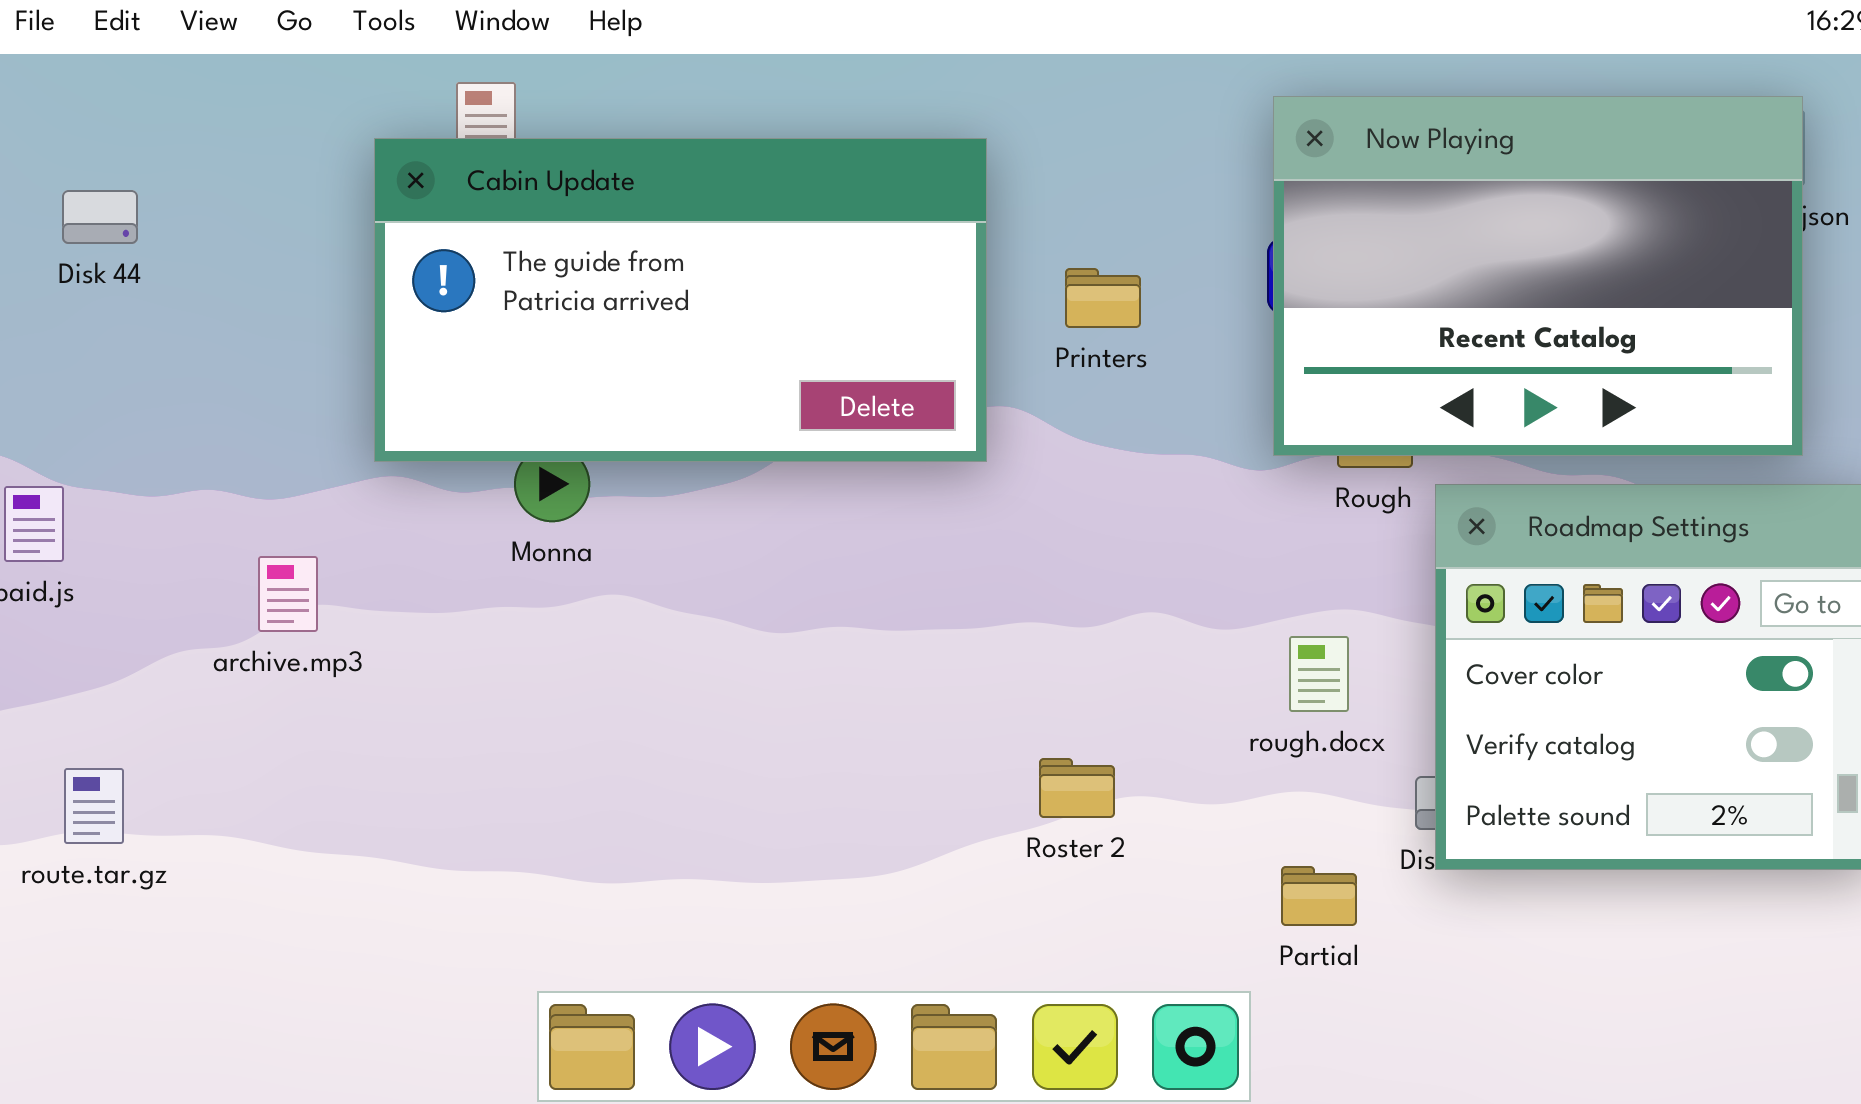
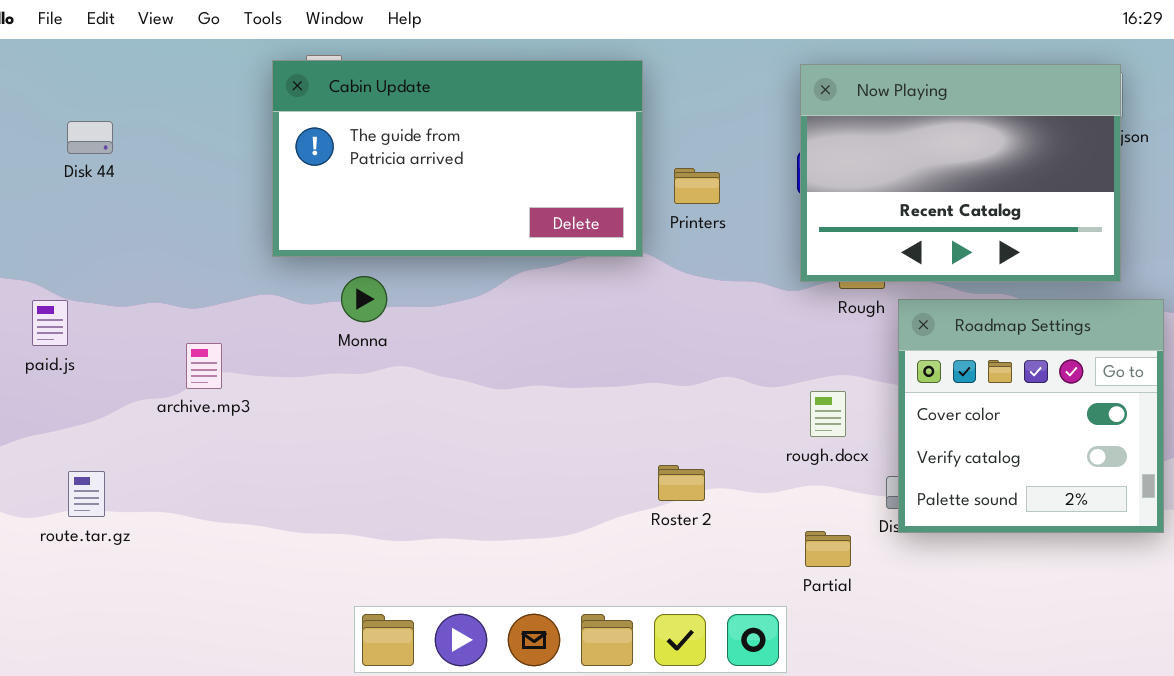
Cabin Update: [374,138,987,462] -> [272,60,643,257], moved

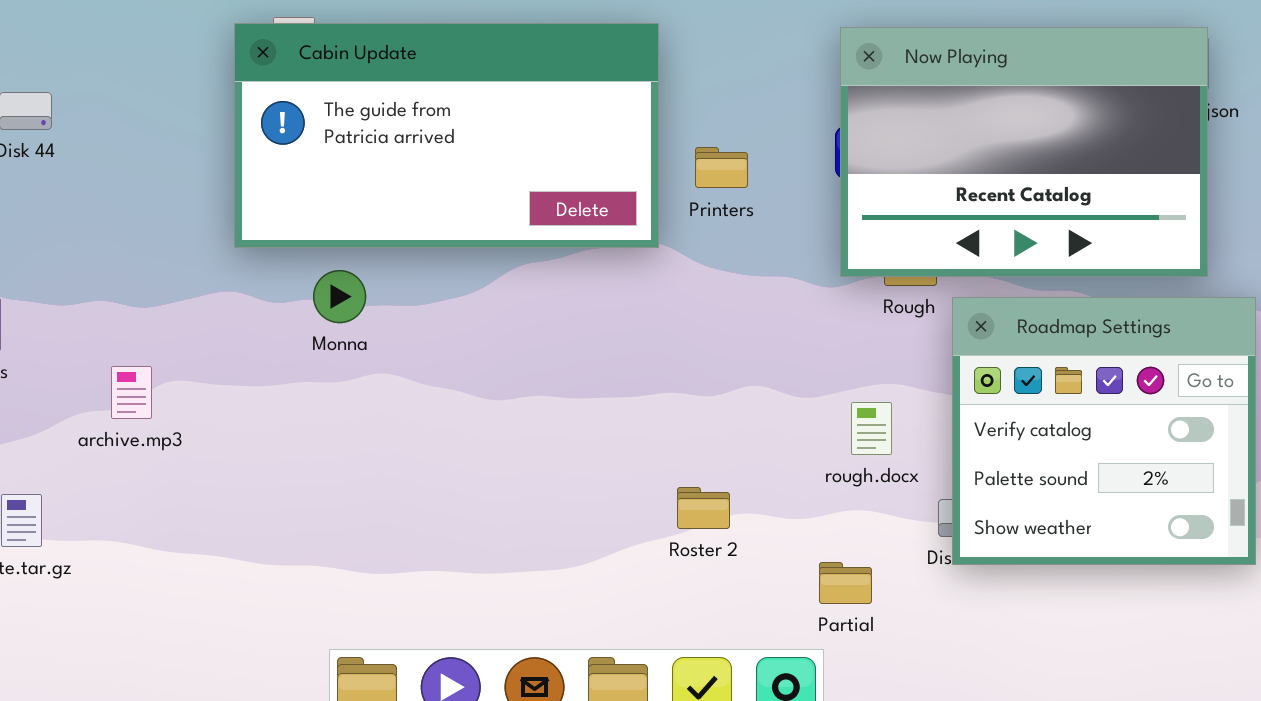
Roadmap Settings: [898,299,1164,533] -> [952,297,1256,565], scrolled down 1 row
archive.mp3: [186,343,222,389] -> [111,366,152,419], moved
Partial: [805,531,851,567] -> [819,562,872,604], moved

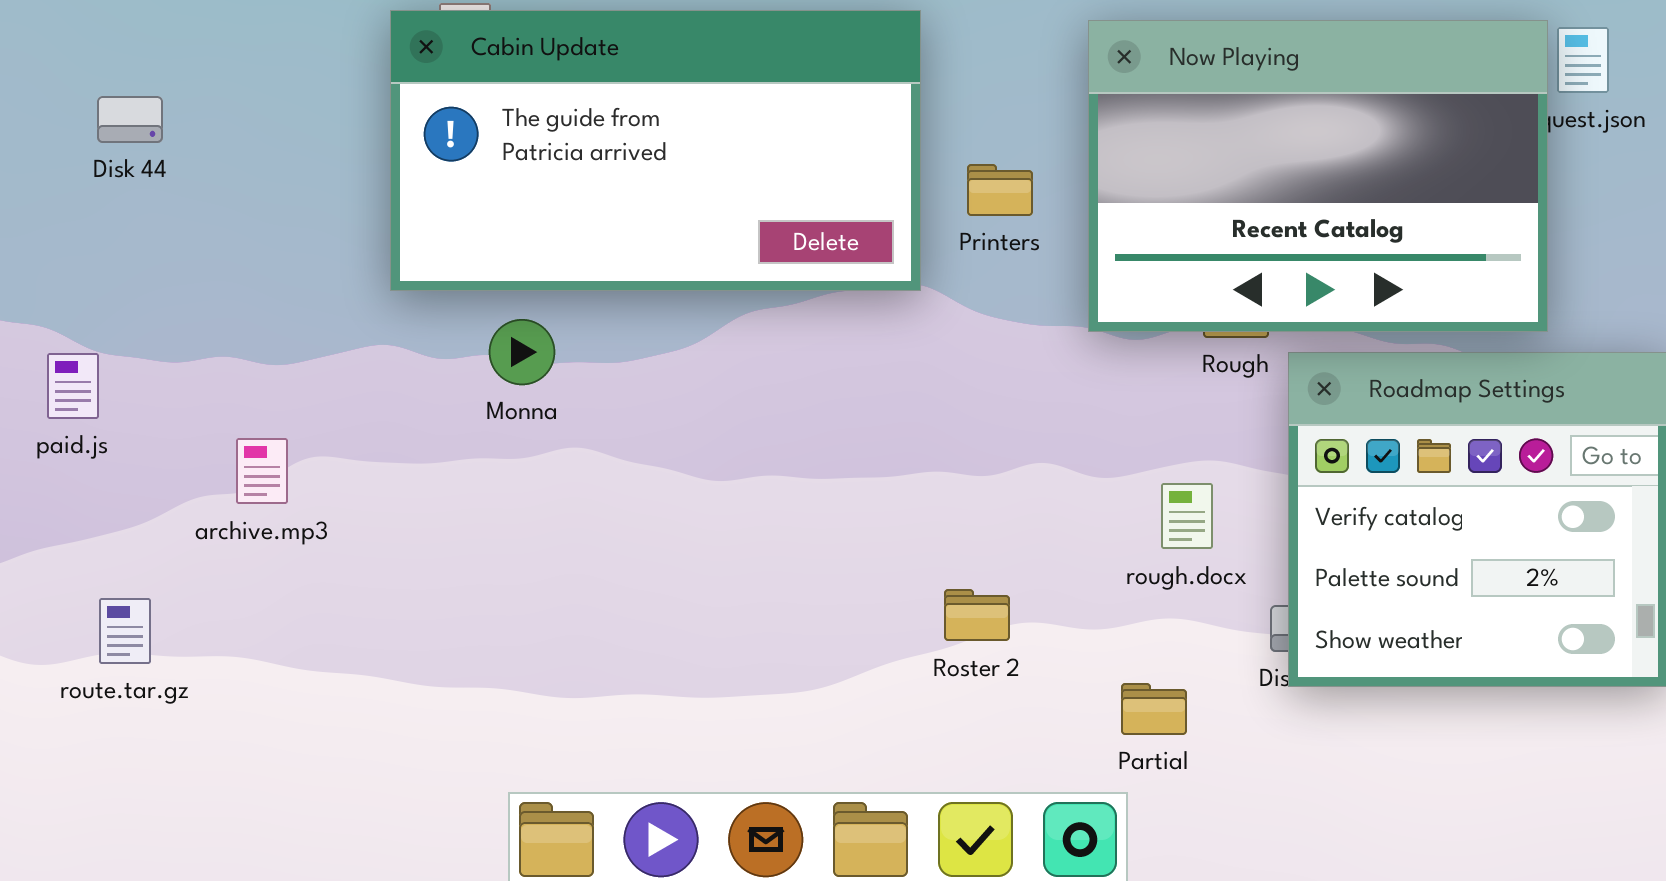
Now Playing: [840,27,1208,277] -> [1088,20,1548,332], moved

